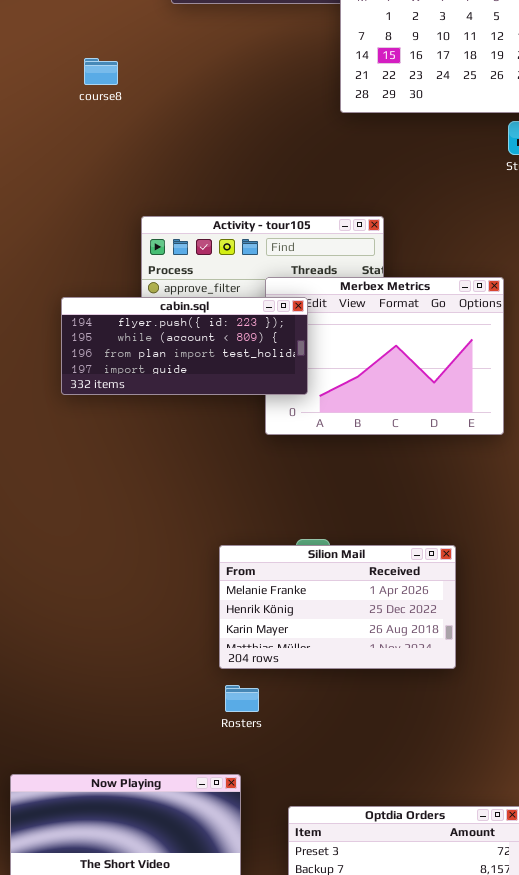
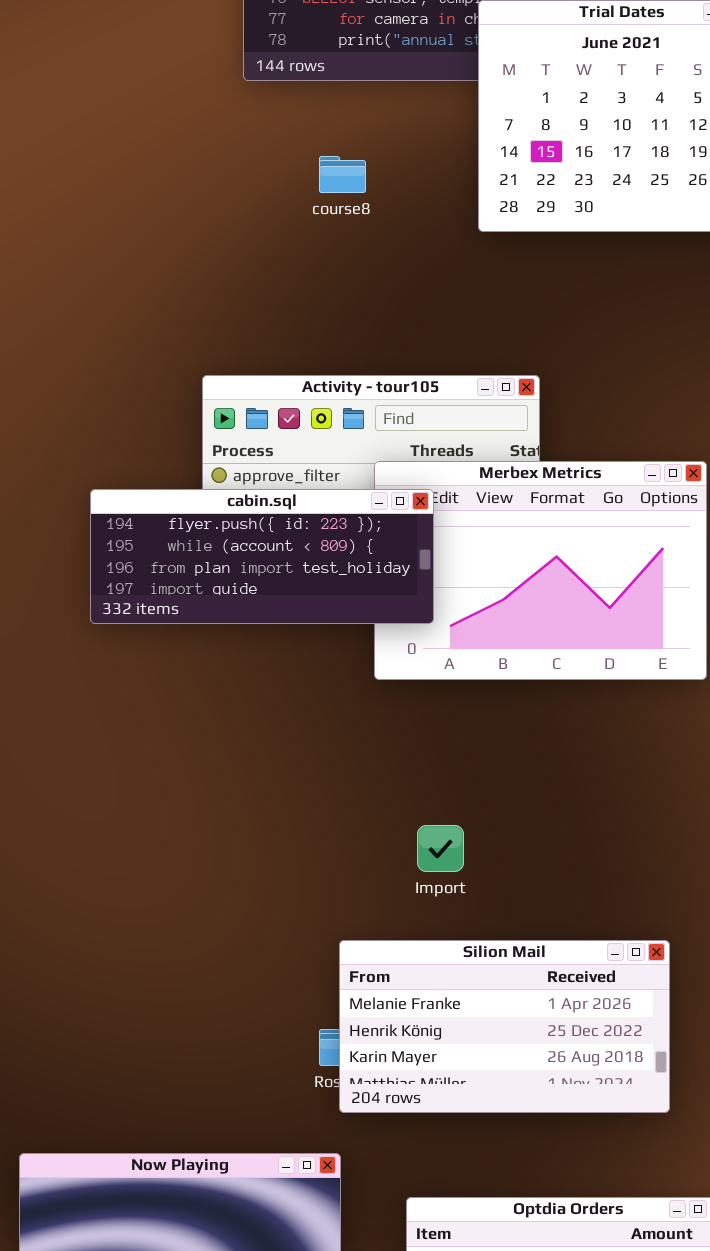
course8: [84,58,118,85] -> [319,156,366,193], moved
Silion Mail: [219,545,456,669] -> [339,940,670,1113], moved

